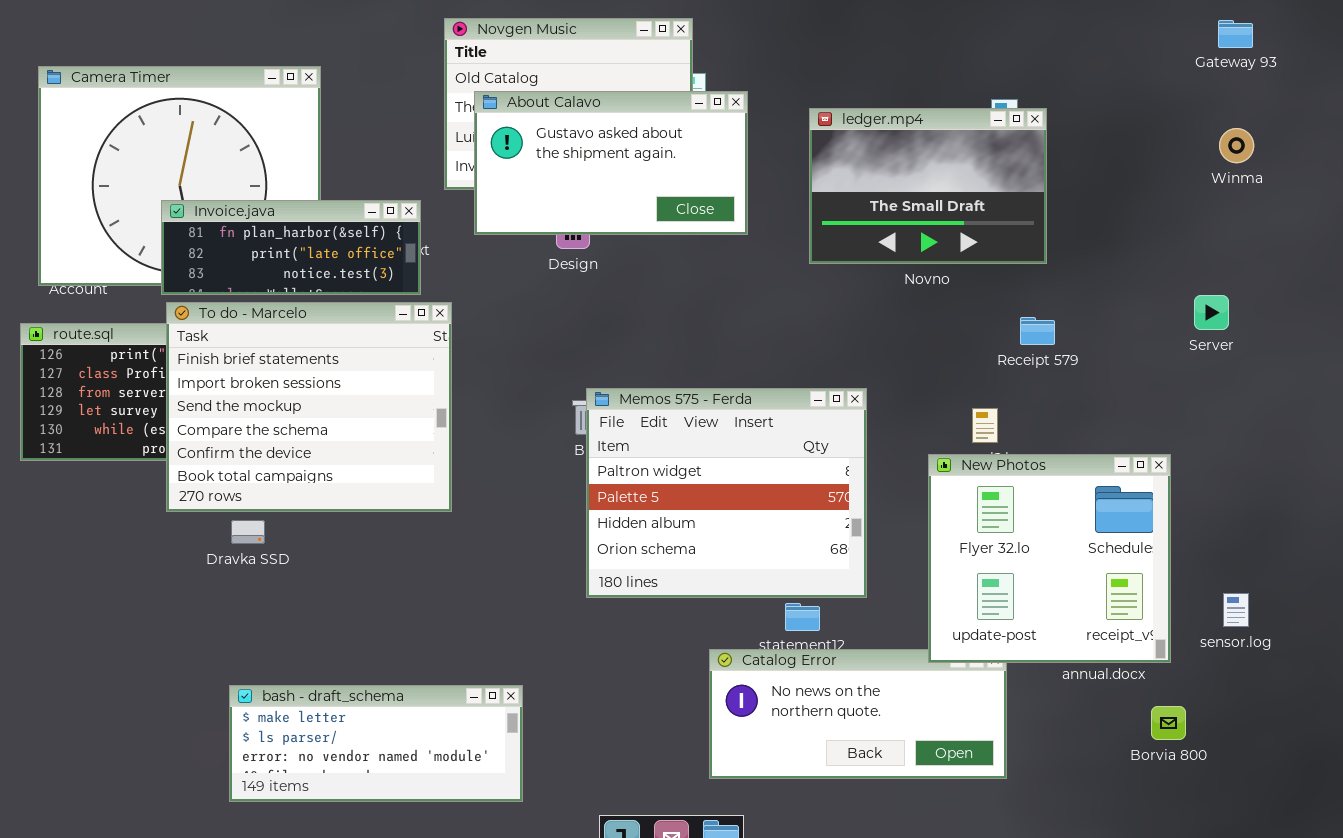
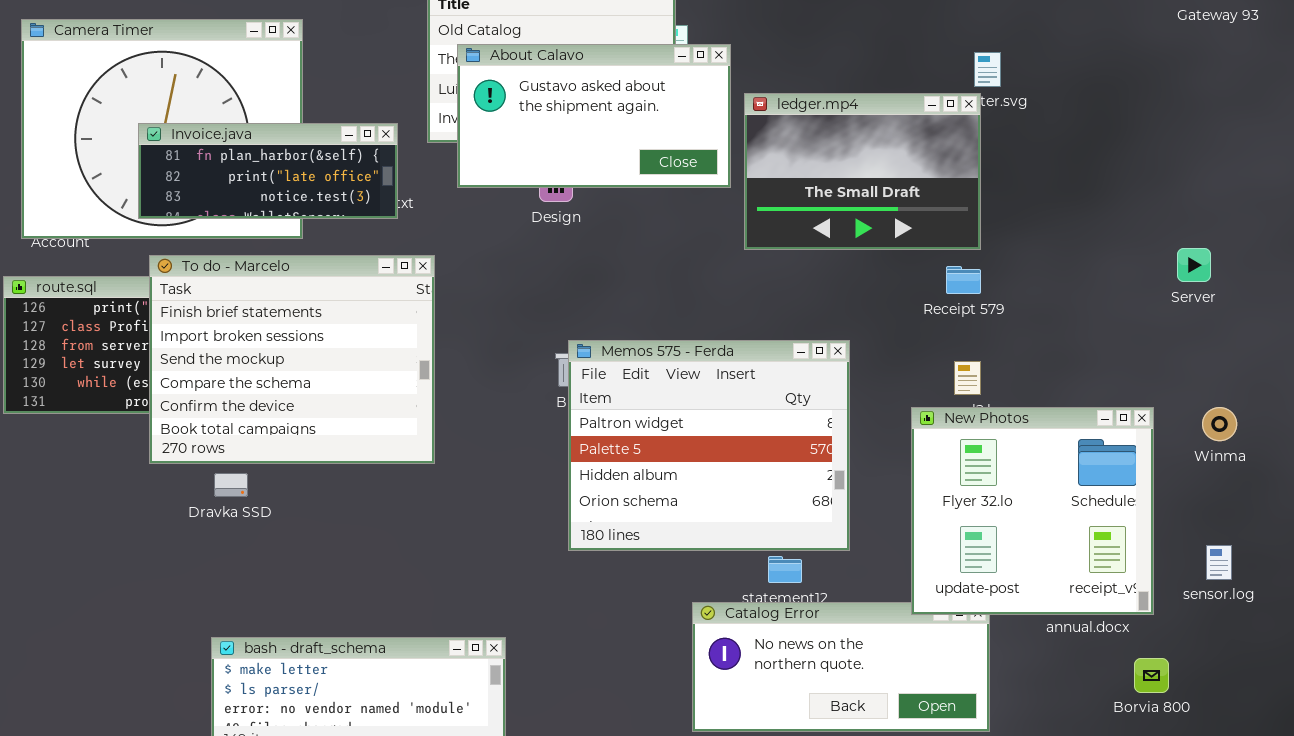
ledger.mp4: [809,108,1047,264] -> [744,93,981,250], moved
Winma: [1219,128,1254,163] -> [1202,407,1237,441], moved
Invoice.java: [161,200,421,295] -> [138,123,398,219], moved
Receipt 579: [1020,317,1055,345] -> [946,266,981,294], moved

